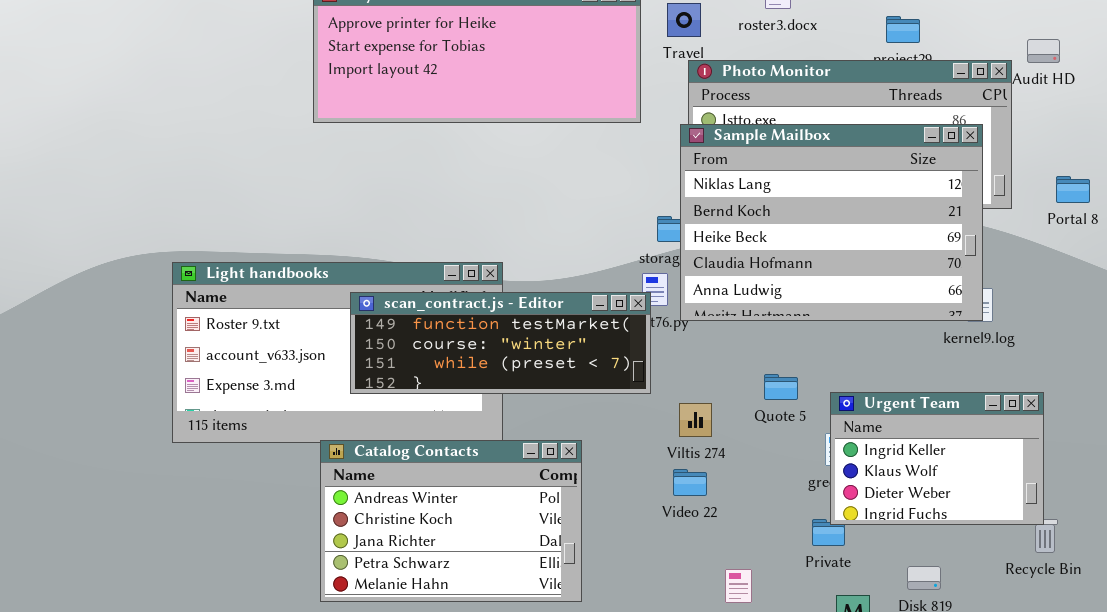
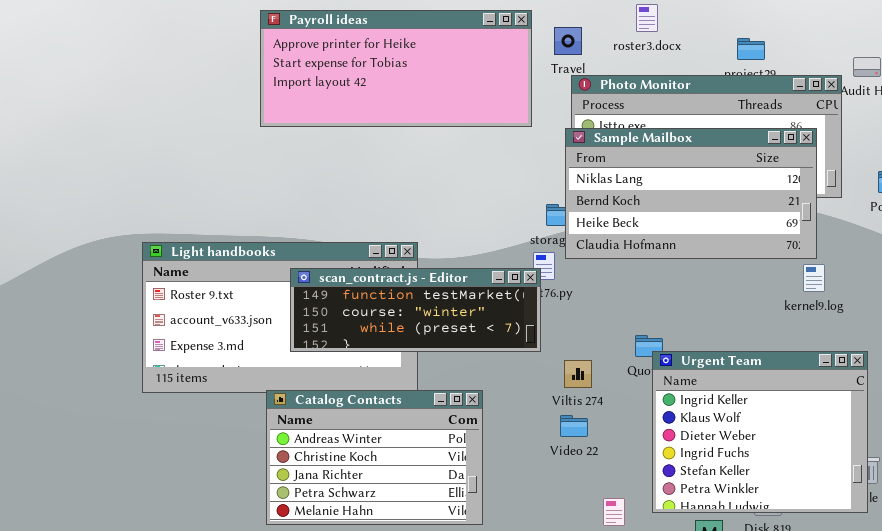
Sample Mailbox: [680,124,983,321] -> [565,128,817,259], resized
Urgent Team: [830,392,1044,525] -> [652,351,868,513], resized

